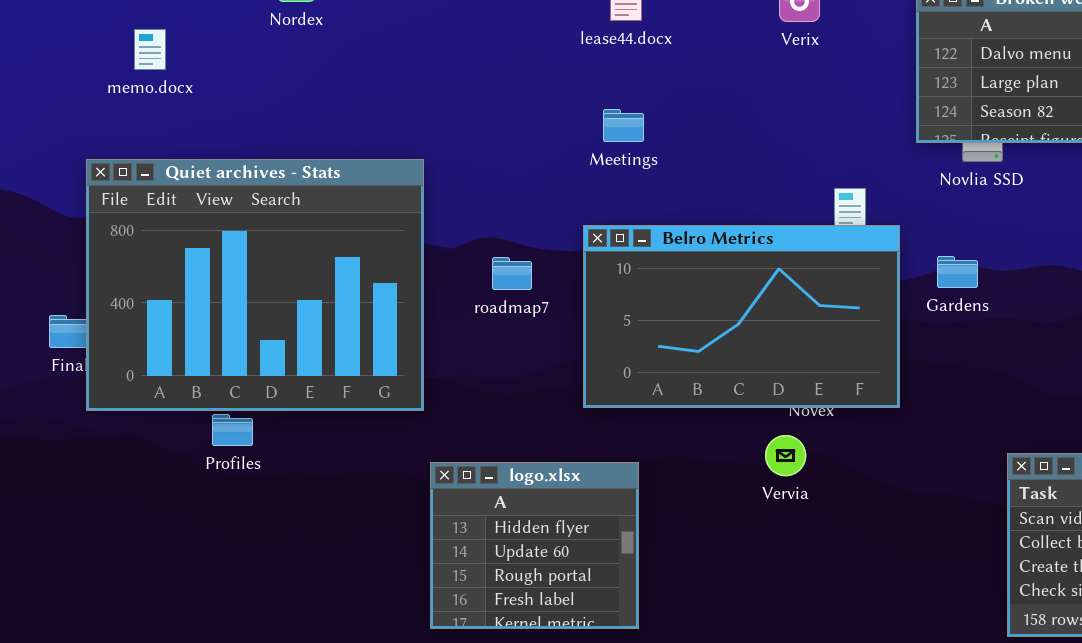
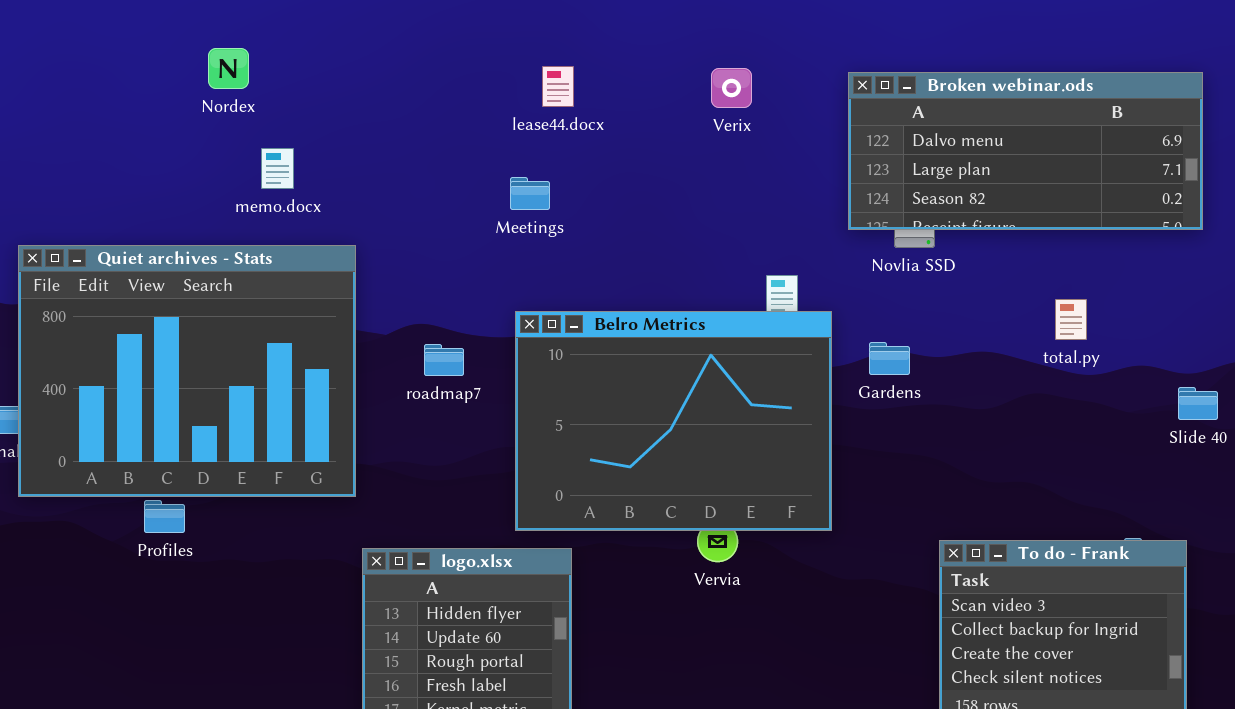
memo.docx: [134,29,166,70] -> [261,148,294,189], moved
Meetings: [603,109,644,142] -> [510,177,550,210], moved
Belro Metrics: [583,225,900,408] -> [515,311,832,531], resized

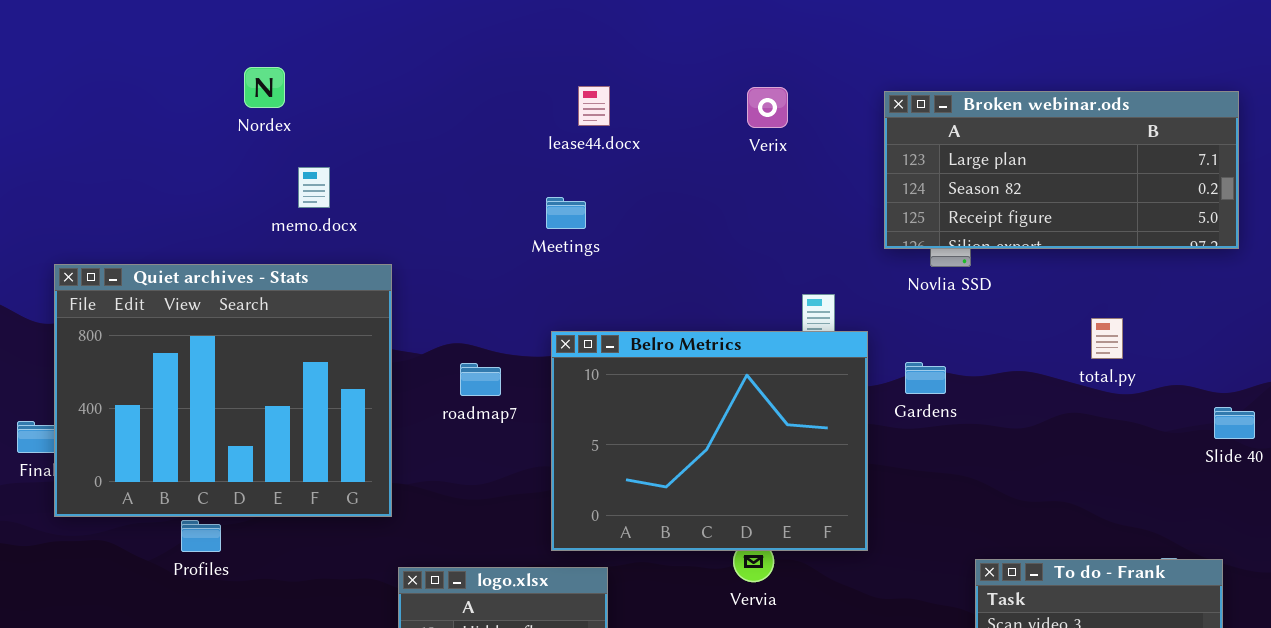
Broken webinar.ods: [848,72,1203,230] -> [884,91,1239,249], scrolled down 1 row

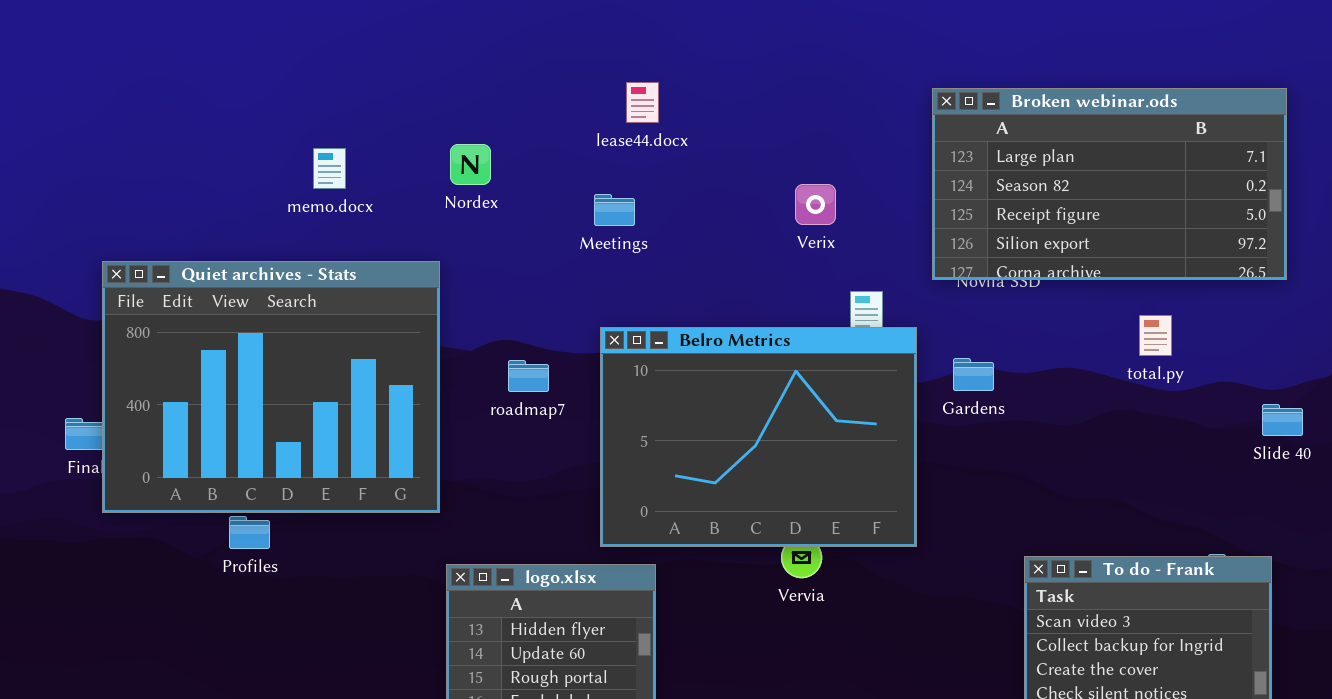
Nordex: [244,67,285,108] -> [450,144,491,185], moved
Verix: [747,87,788,128] -> [795,184,836,225], moved
Broken webinar.ods: [884,91,1239,249] -> [932,88,1287,280], resized
memo.docx: [298,167,330,208] -> [313,148,346,189], moved

